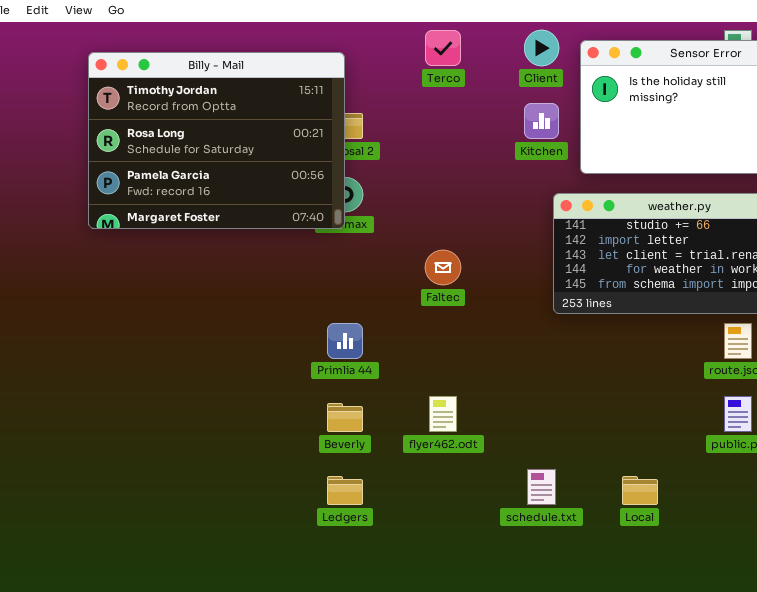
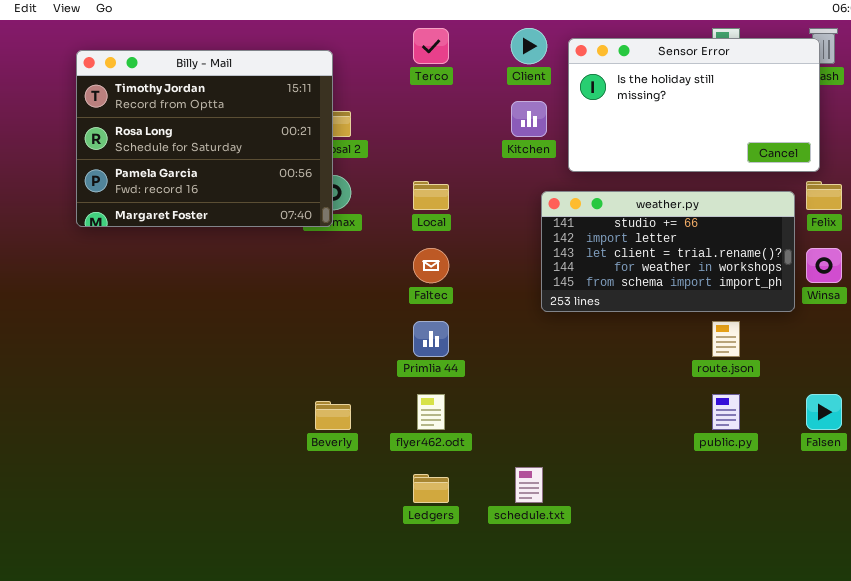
Primlia 44: [327,323,363,359] -> [413,321,449,357], moved
Ledgers: [327,476,363,505] -> [413,474,449,503], moved
Local: [622,476,658,505] -> [413,181,449,210], moved

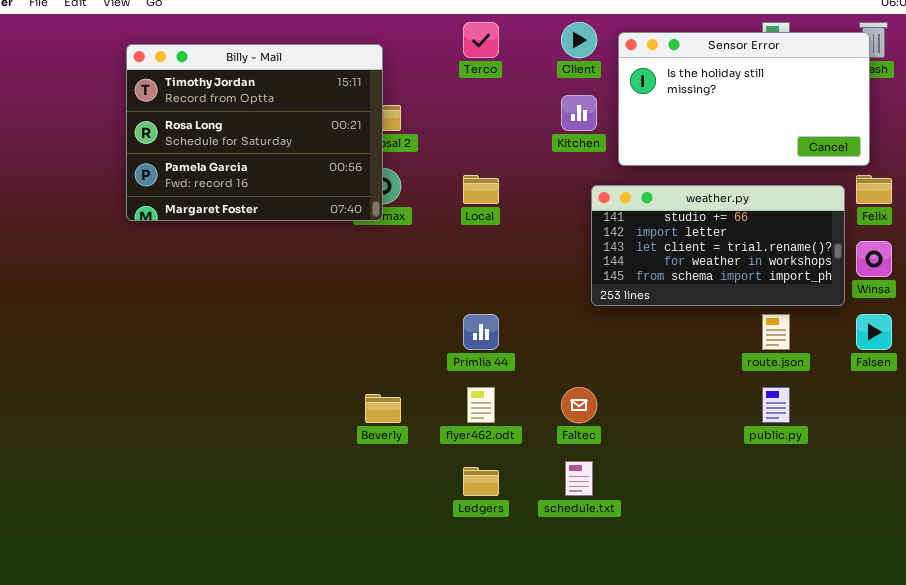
Faltec: [413,248,449,283] -> [561,387,597,423], moved
Falsen: [806,394,842,430] -> [856,314,892,350], moved

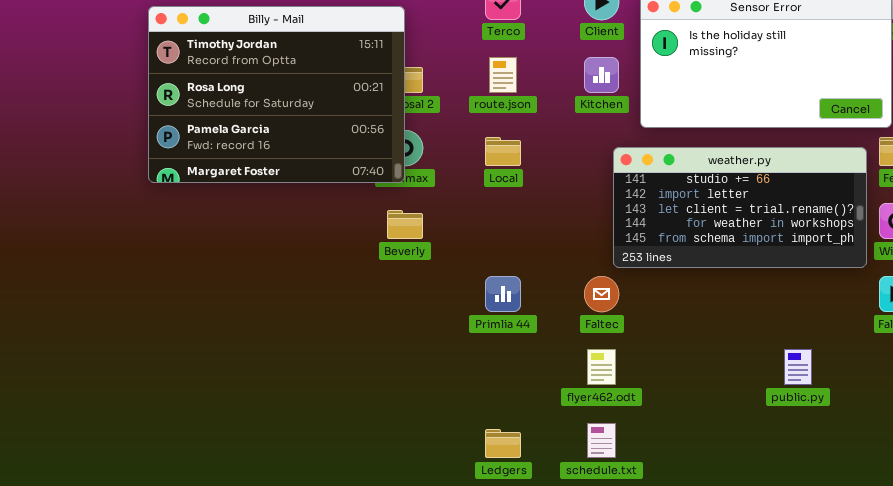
route.json: [762,314,790,350] -> [489,57,517,93], moved
flyer462.odt: [467,387,495,423] -> [587,349,616,385], moved
Faltec: [561,387,597,423] -> [584,276,619,312], moved
Beverly: [365,394,401,423] -> [387,210,423,239], moved

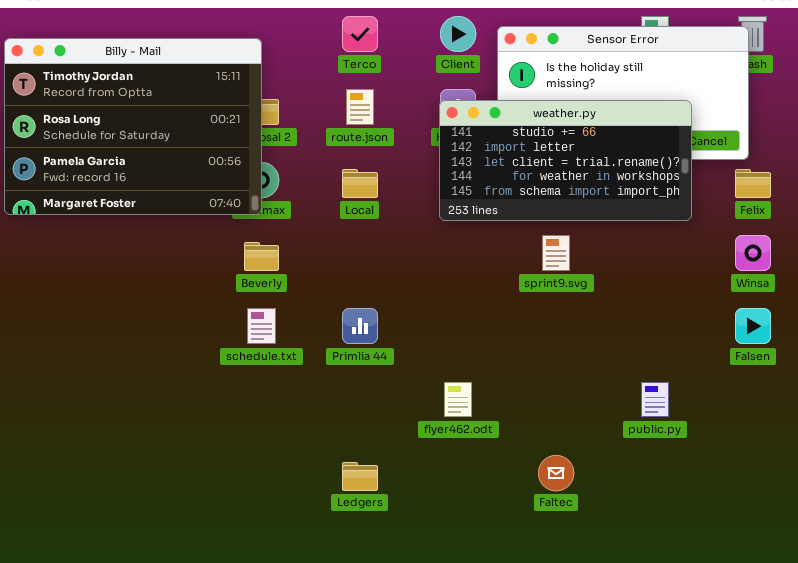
weather.py: [613,147,867,268] -> [439,100,692,221], moved
Faltec: [584,276,619,312] -> [538,455,574,491], moved
schedule.txt: [587,423,616,458] -> [247,308,276,344], moved

